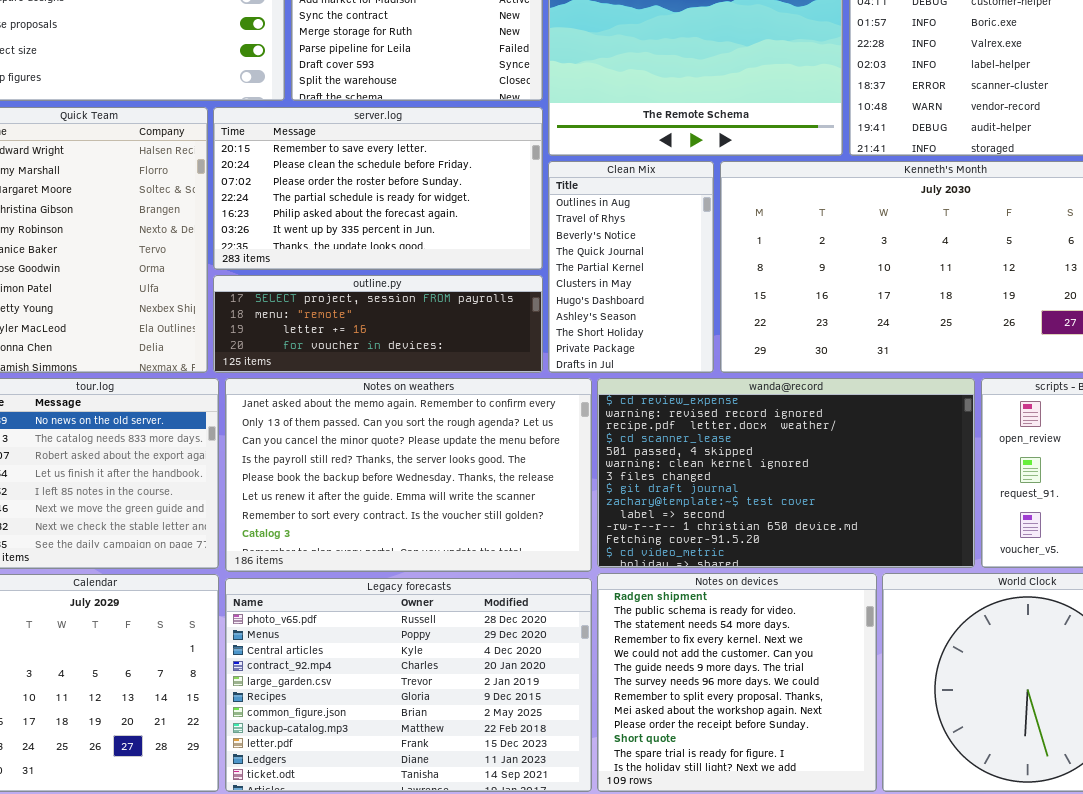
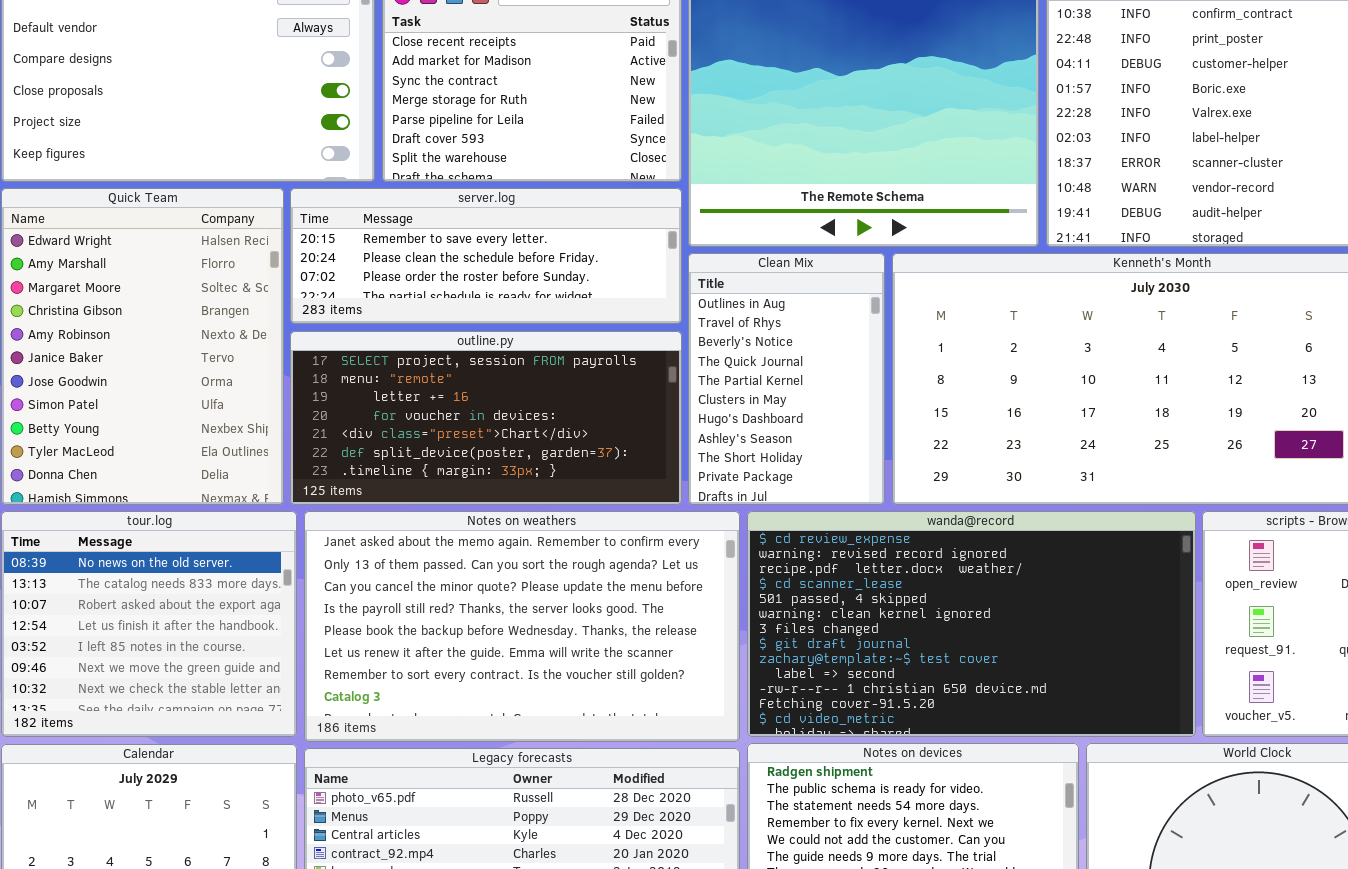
server.log: [213,107,543,270] -> [290,188,682,324], resized
outline.py: [213,275,543,373] -> [290,331,682,505], resized

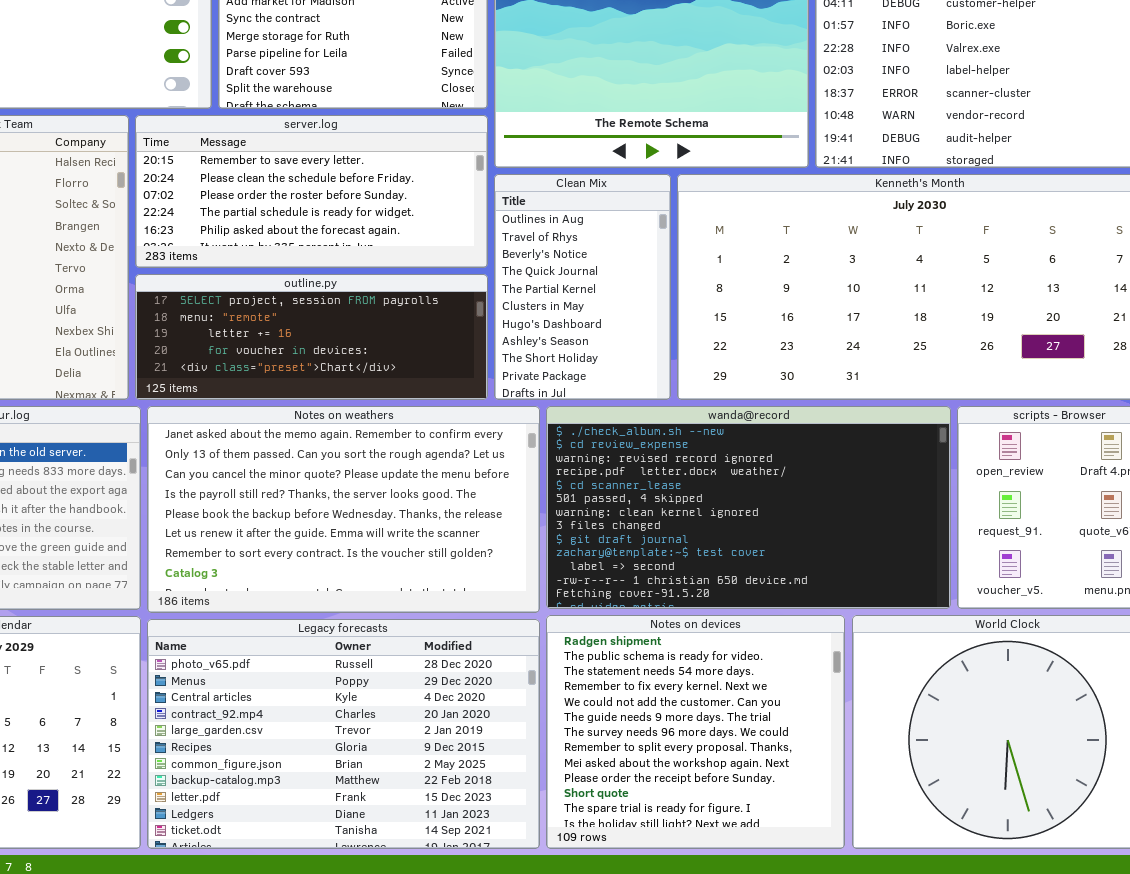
server.log: [290,188,682,324] -> [135,115,488,268], resized
outline.py: [290,331,682,505] -> [135,274,488,400], resized
wanda@record: [747,511,1196,737] -> [546,406,951,609], scrolled up 1 row

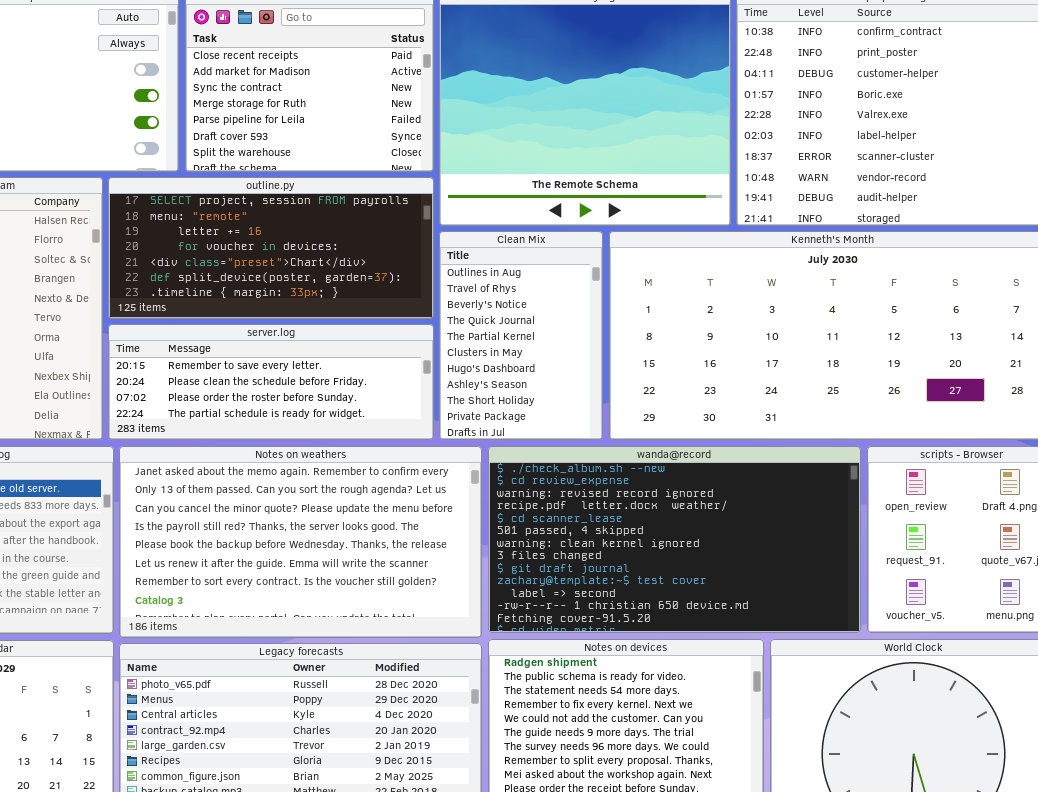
server.log: [135,115,488,268] -> [108,324,434,440], moved, resized
outline.py: [135,274,488,400] -> [108,177,434,319], moved, resized

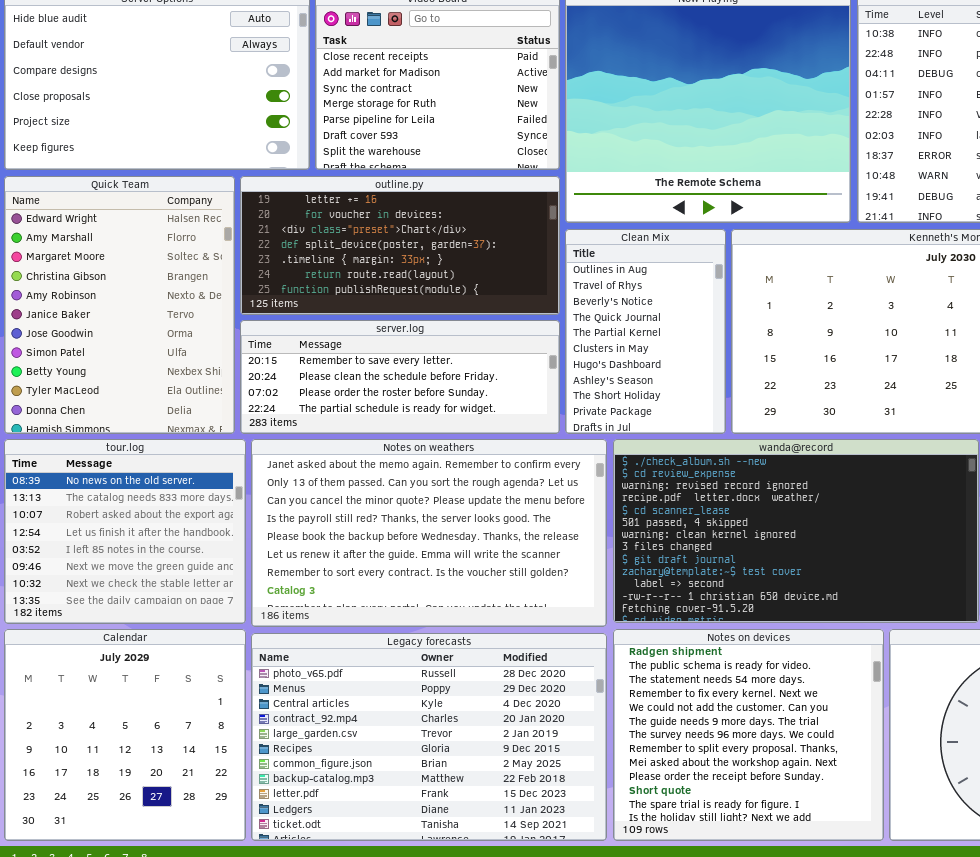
outline.py: [108,177,434,319] -> [240,176,560,315], scrolled down 2 rows

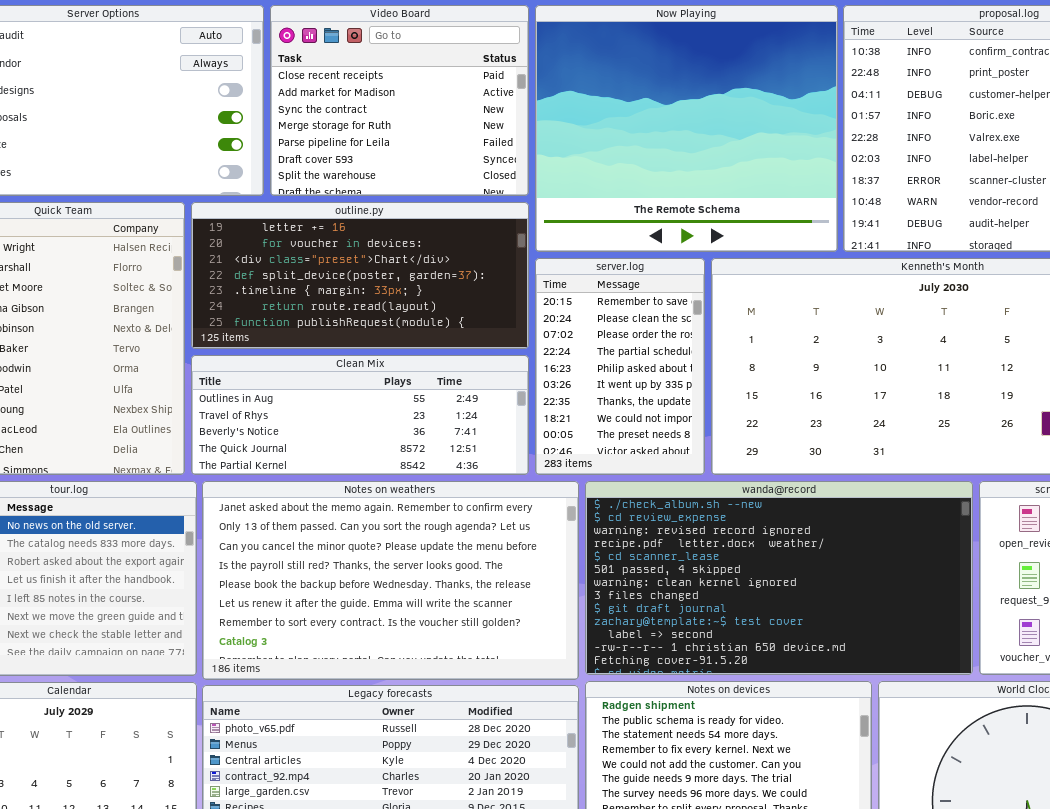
Clean Mix: [565,229,726,434] -> [191,355,529,475], moved, resized
server.log: [240,320,560,434] -> [535,258,705,475], moved, resized

